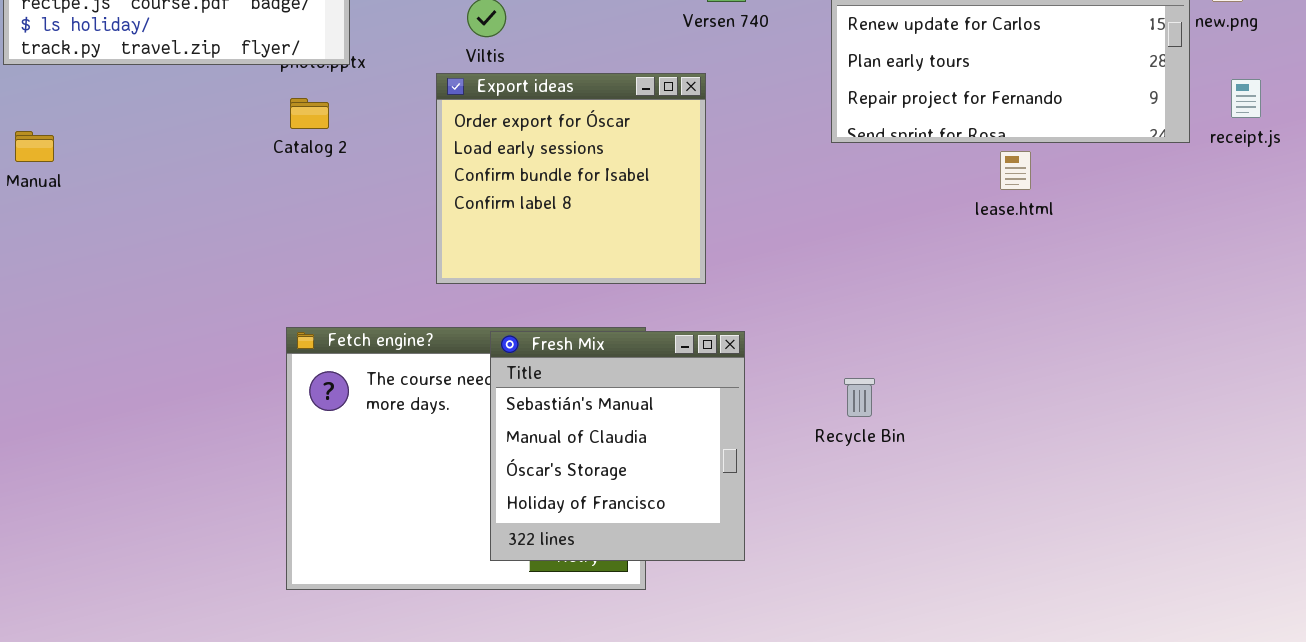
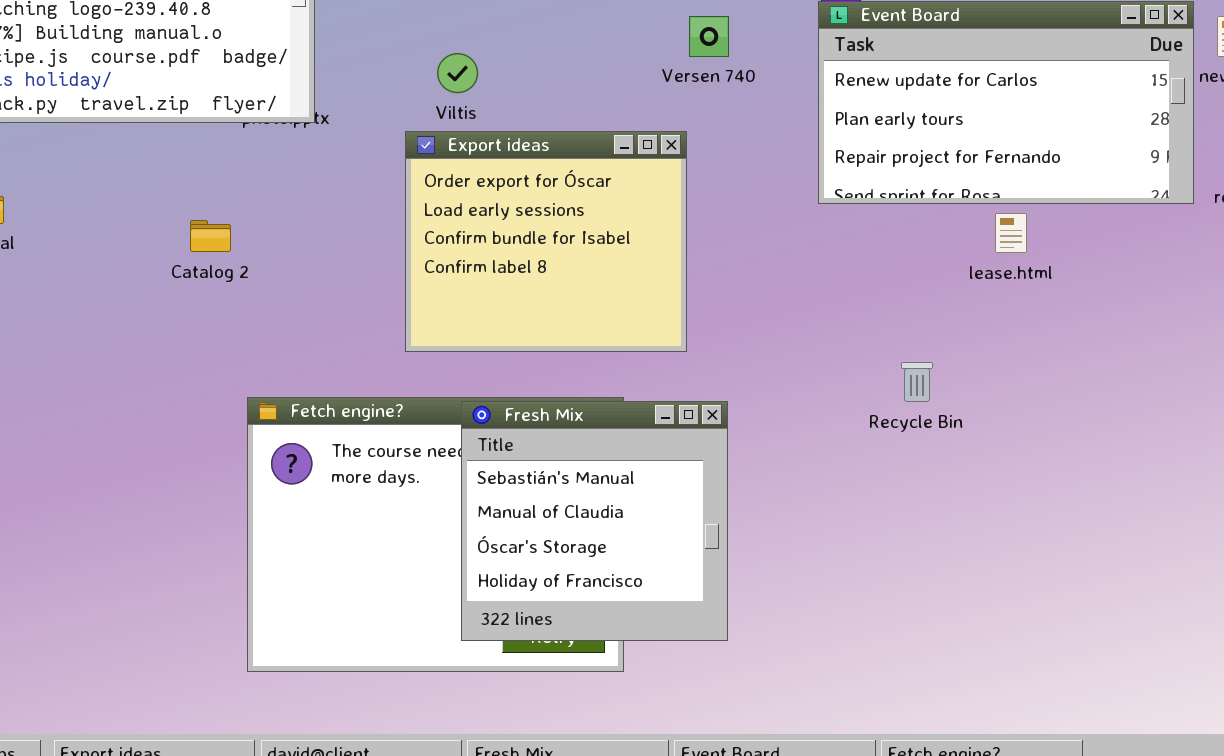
Catalog 2: [290,98,329,129] -> [190,220,231,252], moved
Recycle Bin: [844,378,875,417] -> [901,362,933,402], moved

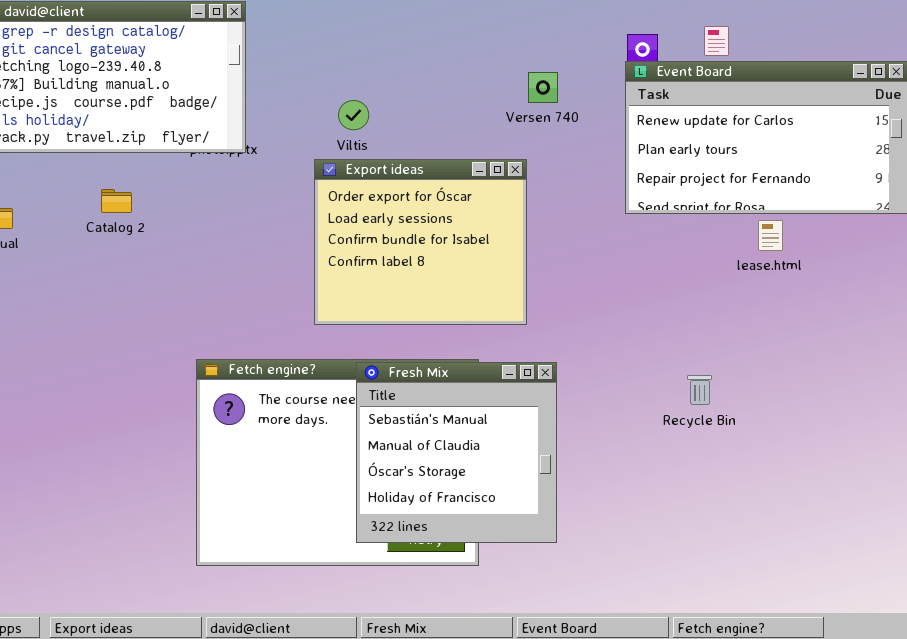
Catalog 2: [190,220,231,252] -> [101,189,132,213], moved
Recycle Bin: [901,362,933,402] -> [687,375,712,405], moved

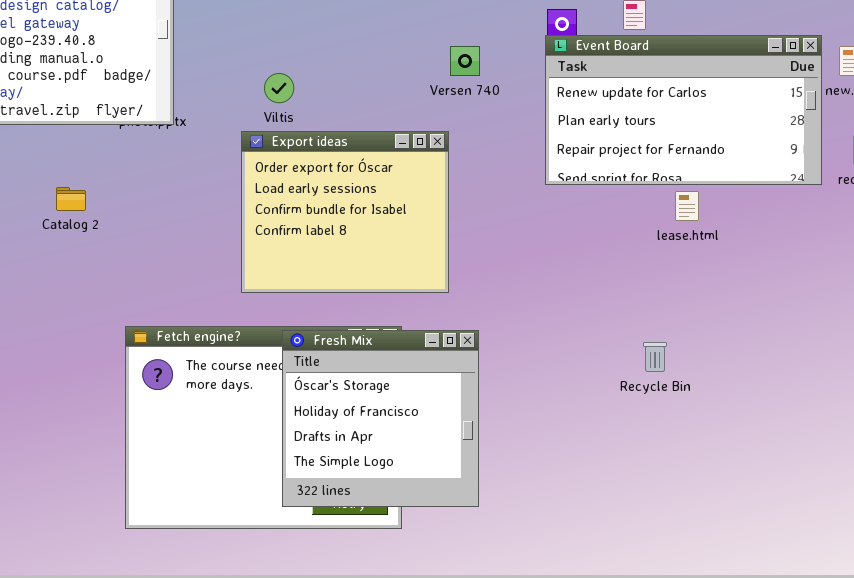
Catalog 2: [101,189,132,213] -> [56,187,86,211], moved
Fresh Mix: [356,362,557,543] -> [282,330,479,507], scrolled down 2 rows
Recycle Bin: [687,375,712,405] -> [643,342,667,372], moved

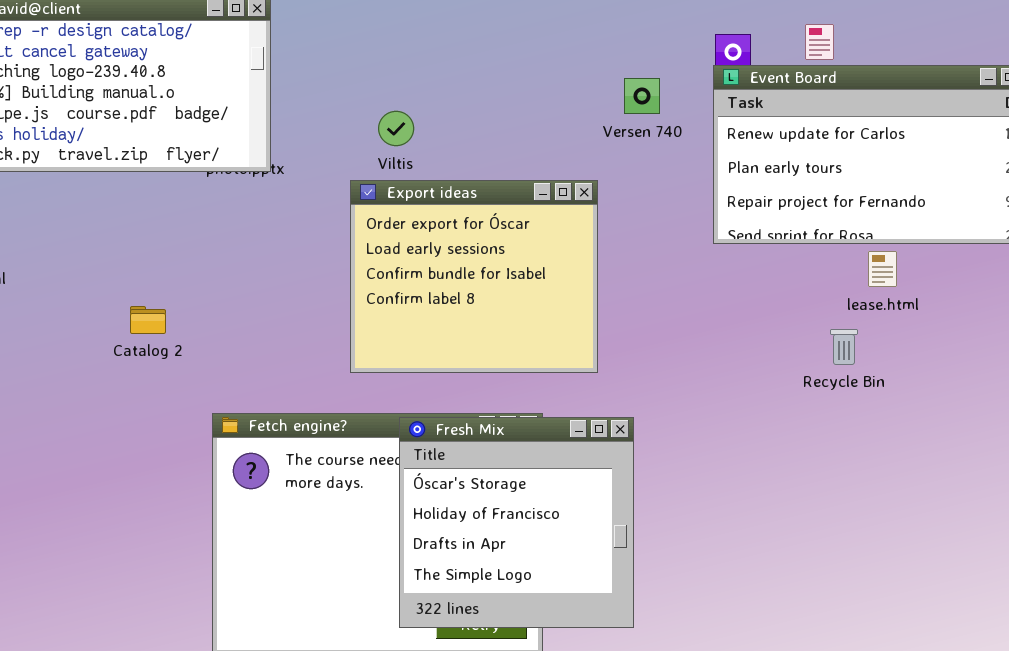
Versen 740: [450,46,480,76] -> [624,78,660,114], moved
Catalog 2: [56,187,86,211] -> [130,306,166,334], moved
Recycle Bin: [643,342,667,372] -> [830,329,858,365], moved

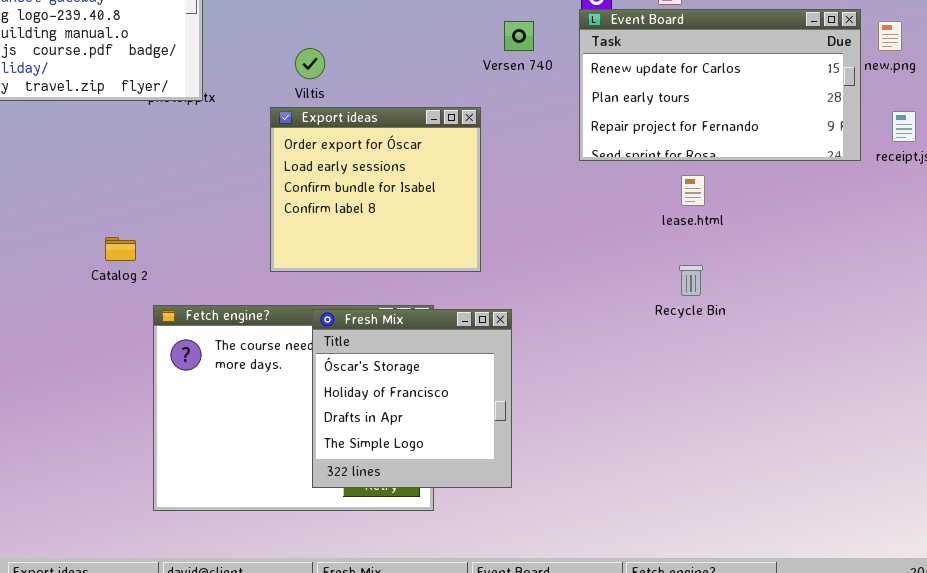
lease.html: [868,251,897,287] -> [681,175,705,206], moved
Catalog 2: [130,306,166,334] -> [105,237,136,261], moved
Recycle Bin: [830,329,858,365] -> [679,265,703,296], moved

